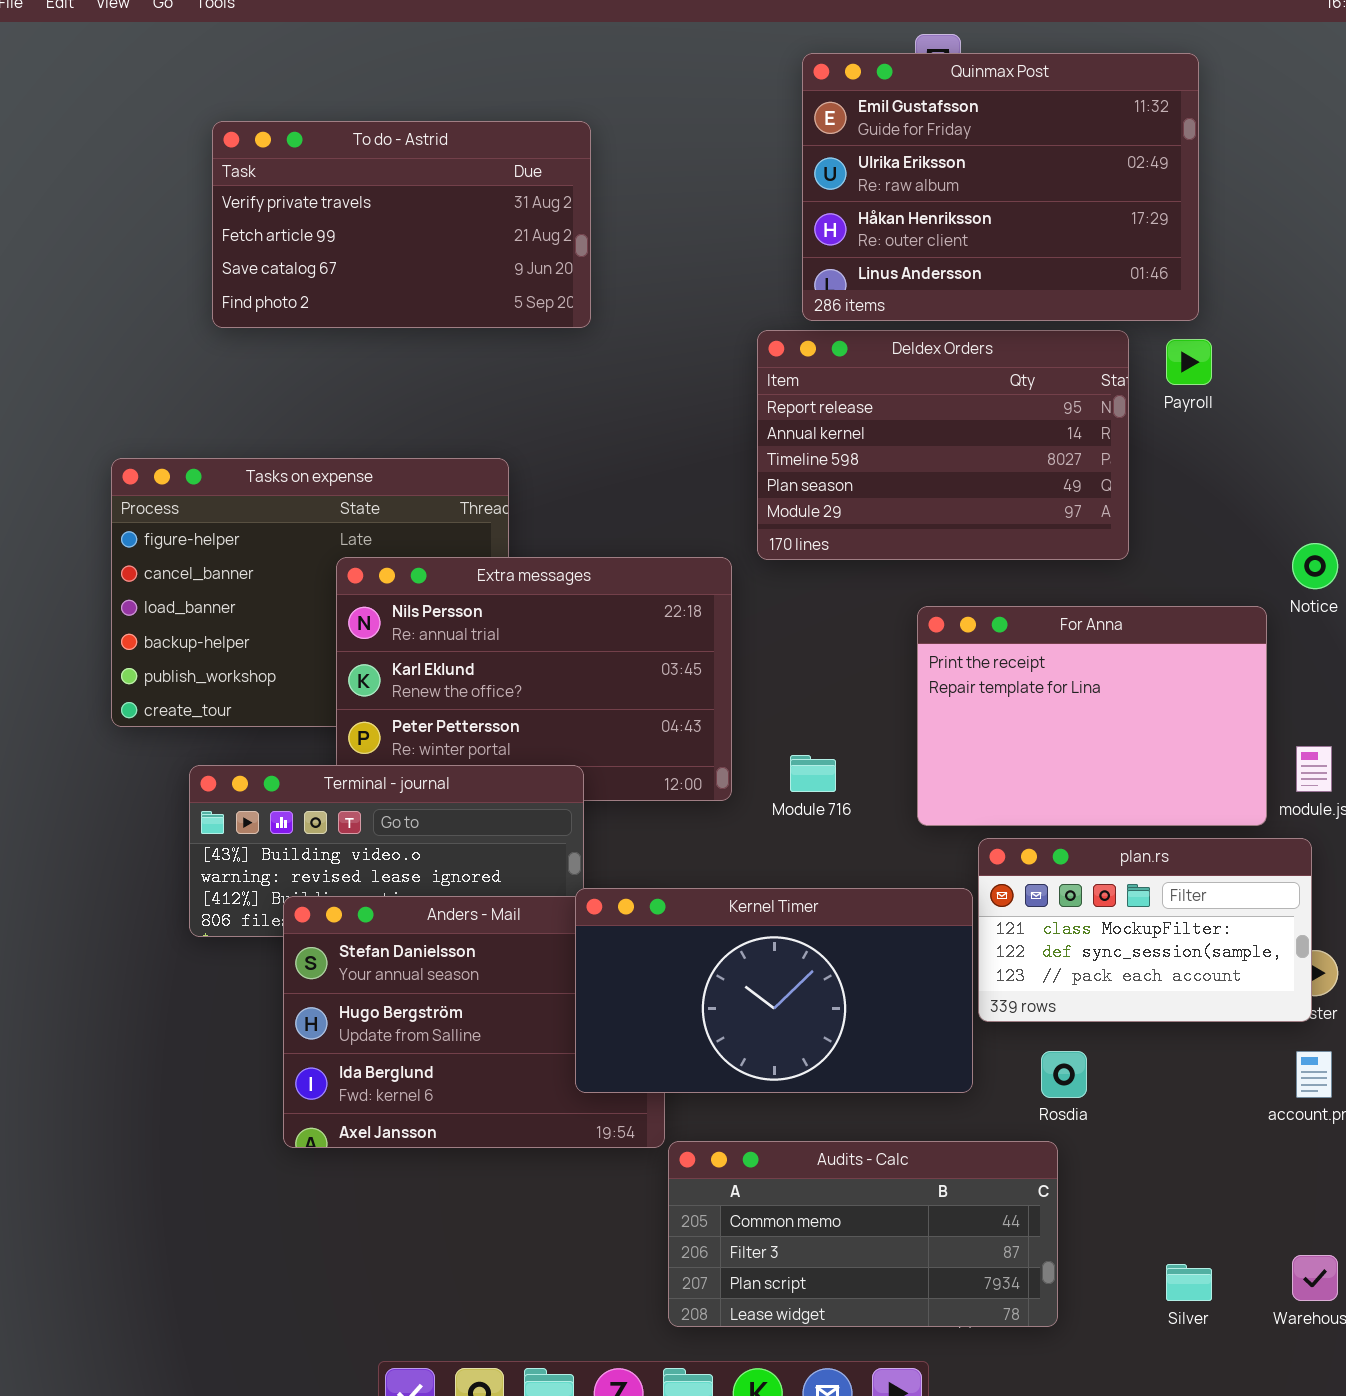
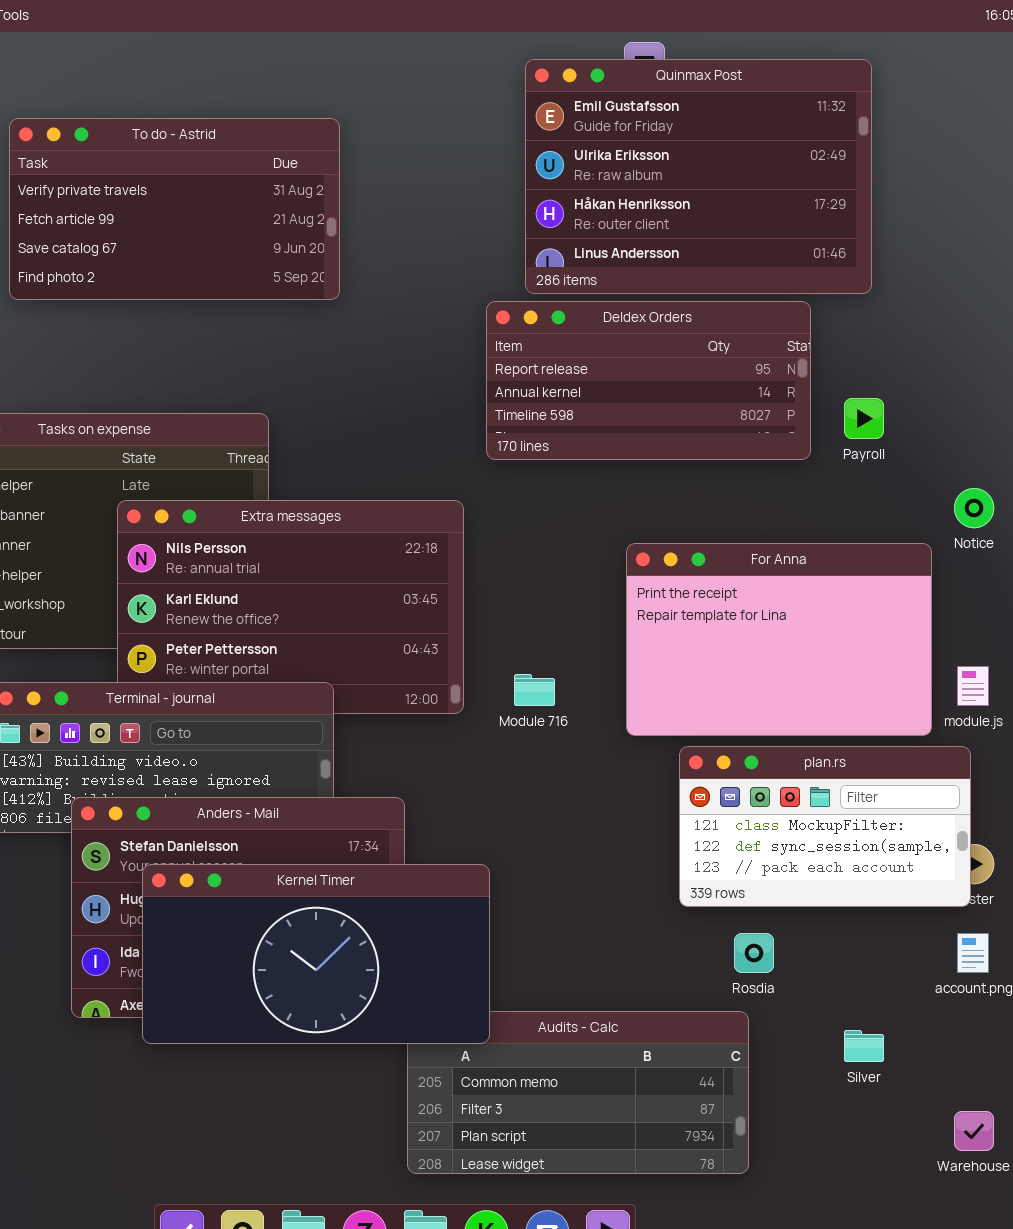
Deldex Orders: [757,330,1129,560] -> [486,301,811,460], resized
Payroll: [1166,339,1212,385] -> [844,398,884,439], moved
Kernel Timer: [575,888,973,1093] -> [142,864,490,1044], moved
Silver: [1166,1264,1212,1301] -> [844,1030,884,1062], moved

